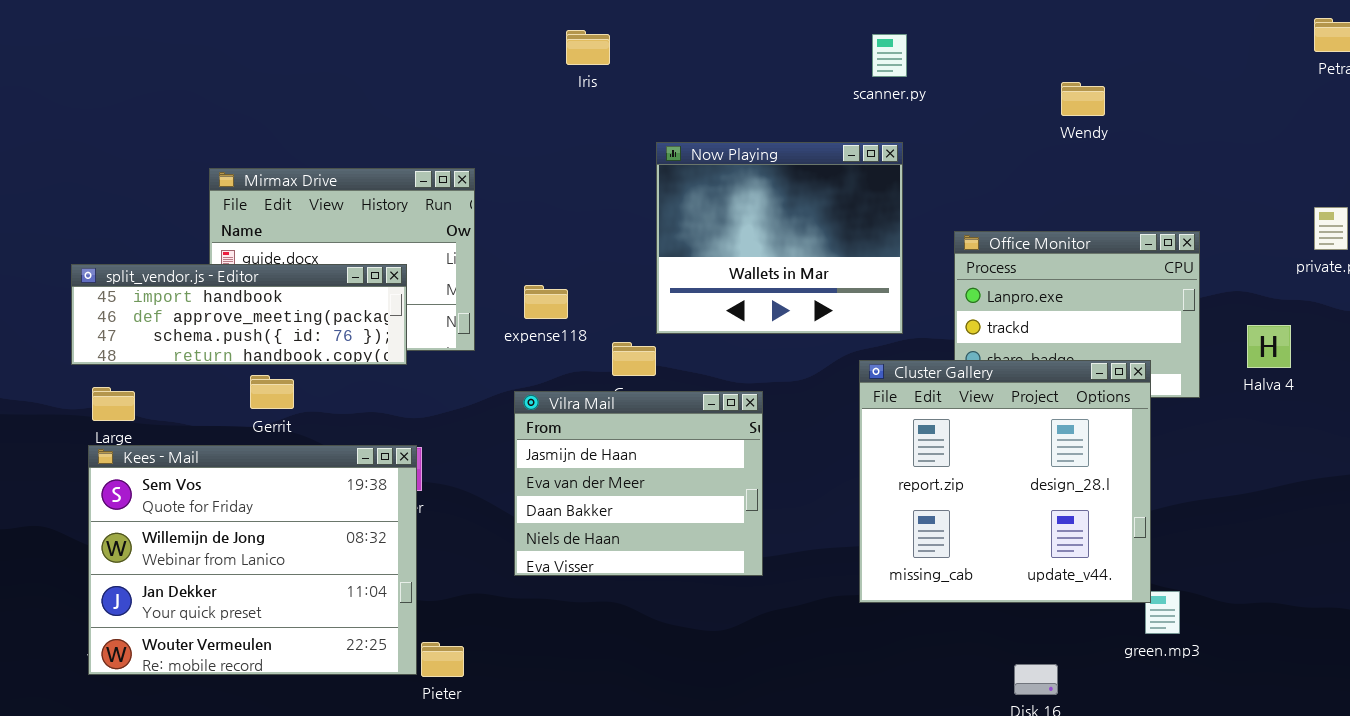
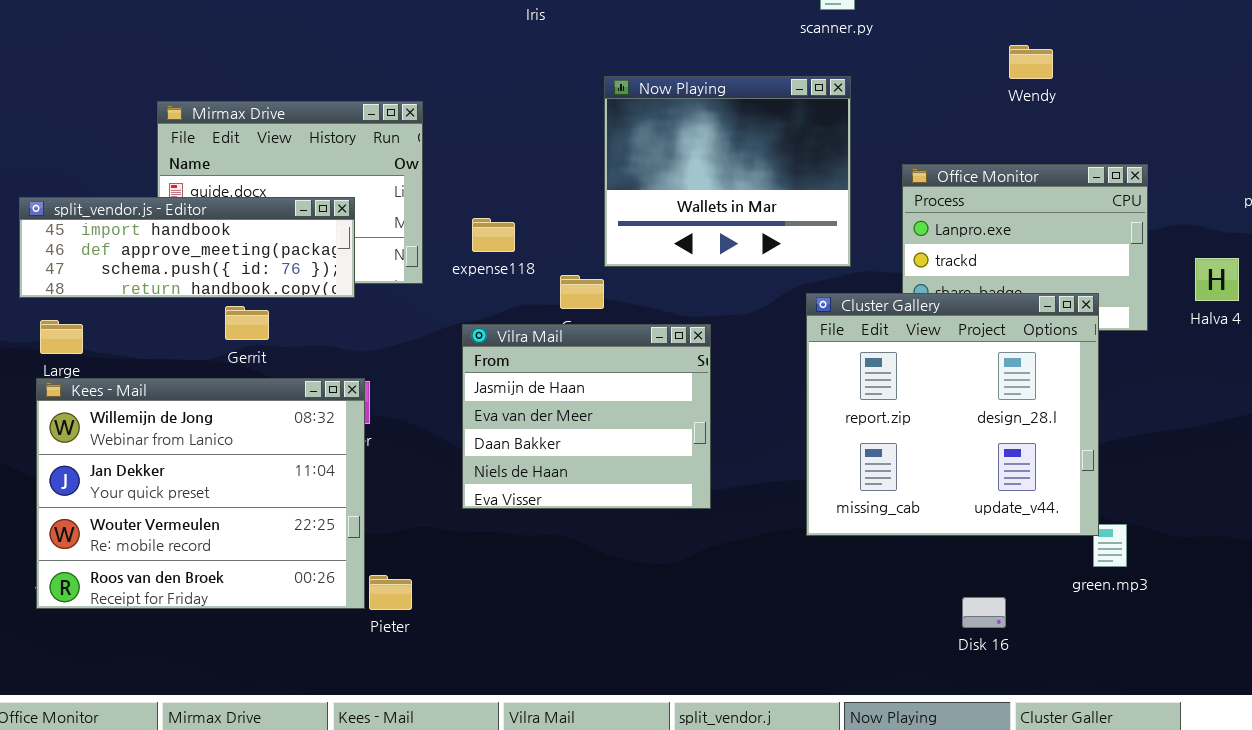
Wendy: [1061,82,1105,116] -> [1009,45,1053,79], moved
Gerrit: [250,375,294,409] -> [225,306,269,340], moved
Kees - Mail: [88,445,417,675] -> [36,378,365,609], scrolled down 1 row

